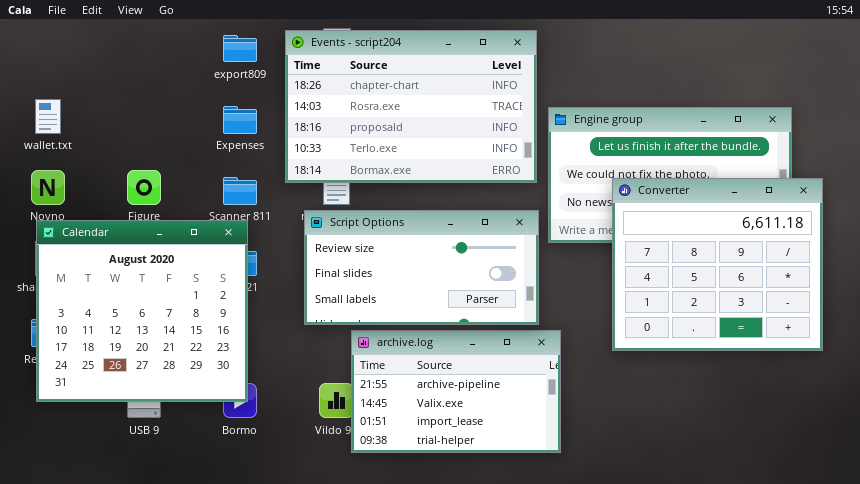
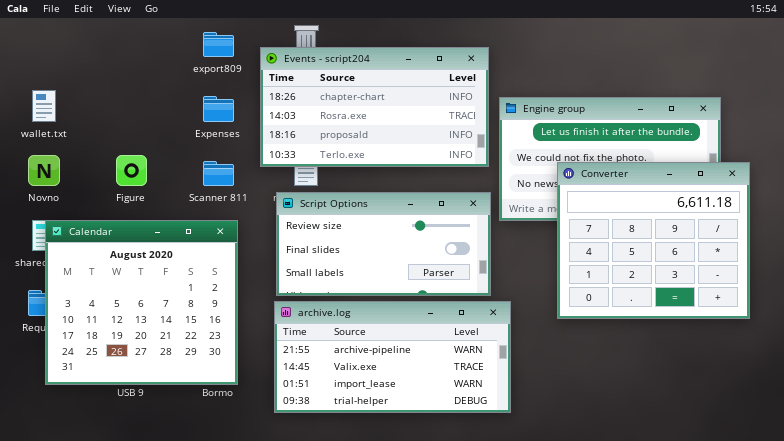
Events - script204: [285,30,537,183] -> [260,47,489,167], resized
Calendar: [36,220,248,402] -> [45,220,238,385], moved
archive.log: [351,330,561,453] -> [274,301,511,413], resized

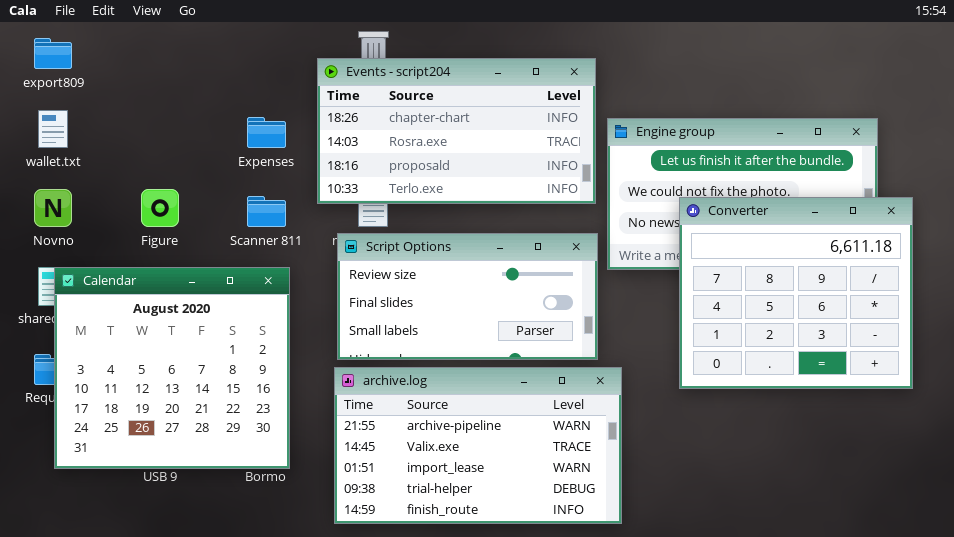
export809: [203,32,234,57] -> [34,38,72,69], moved
archive.log: [274,301,511,413] -> [334,367,622,524], resized

